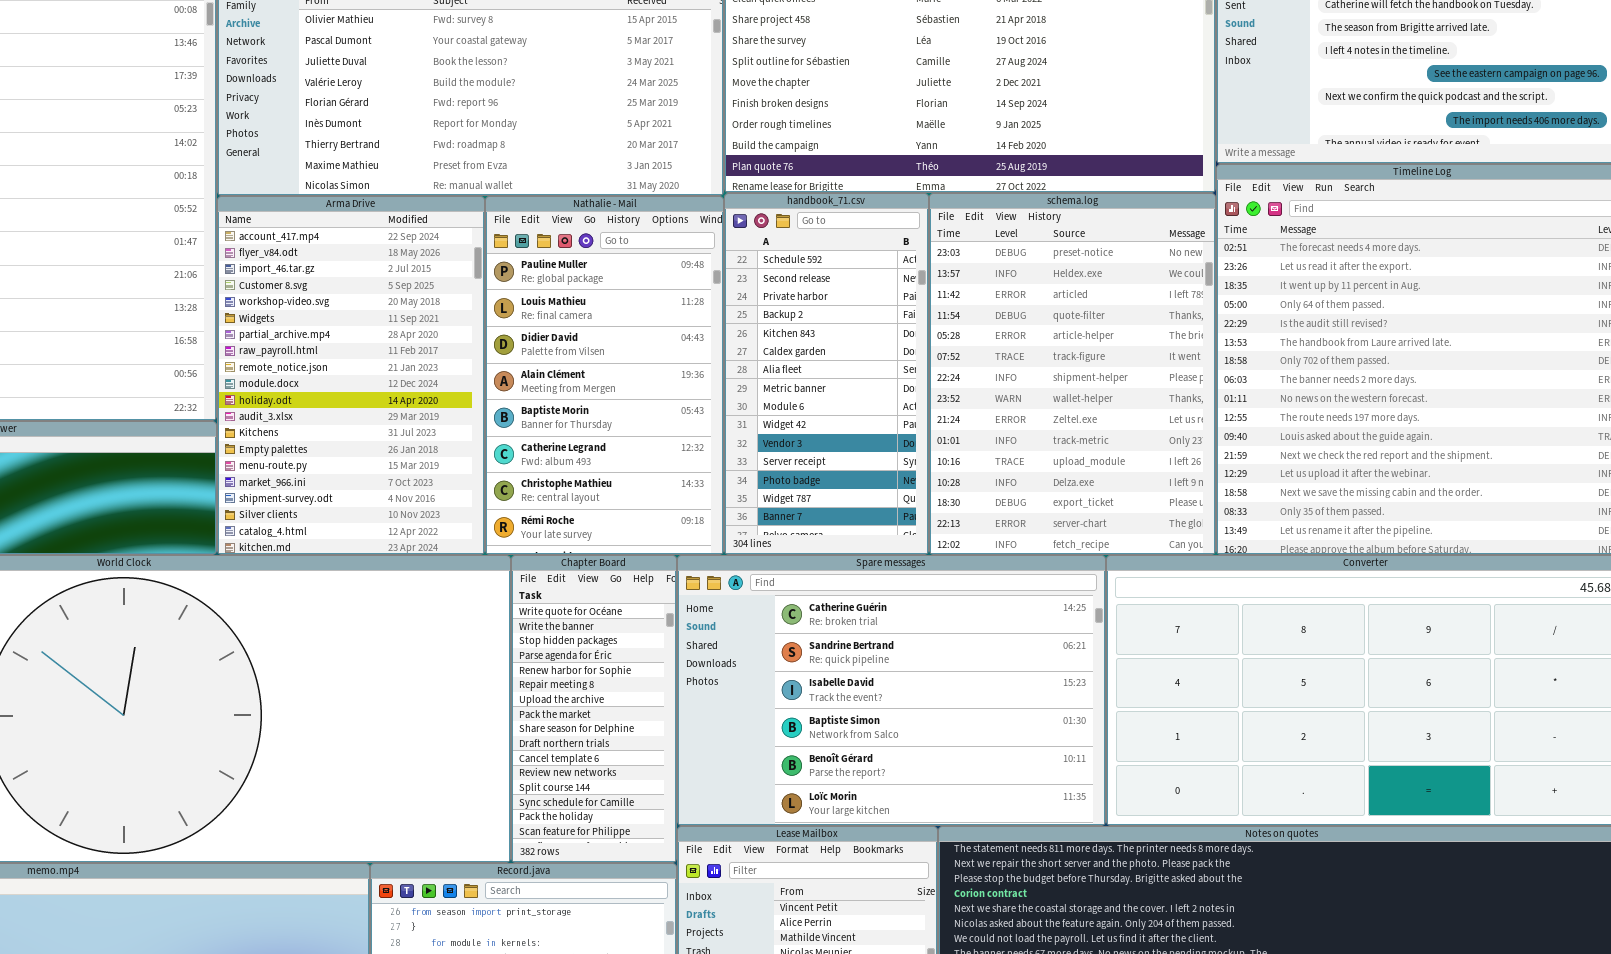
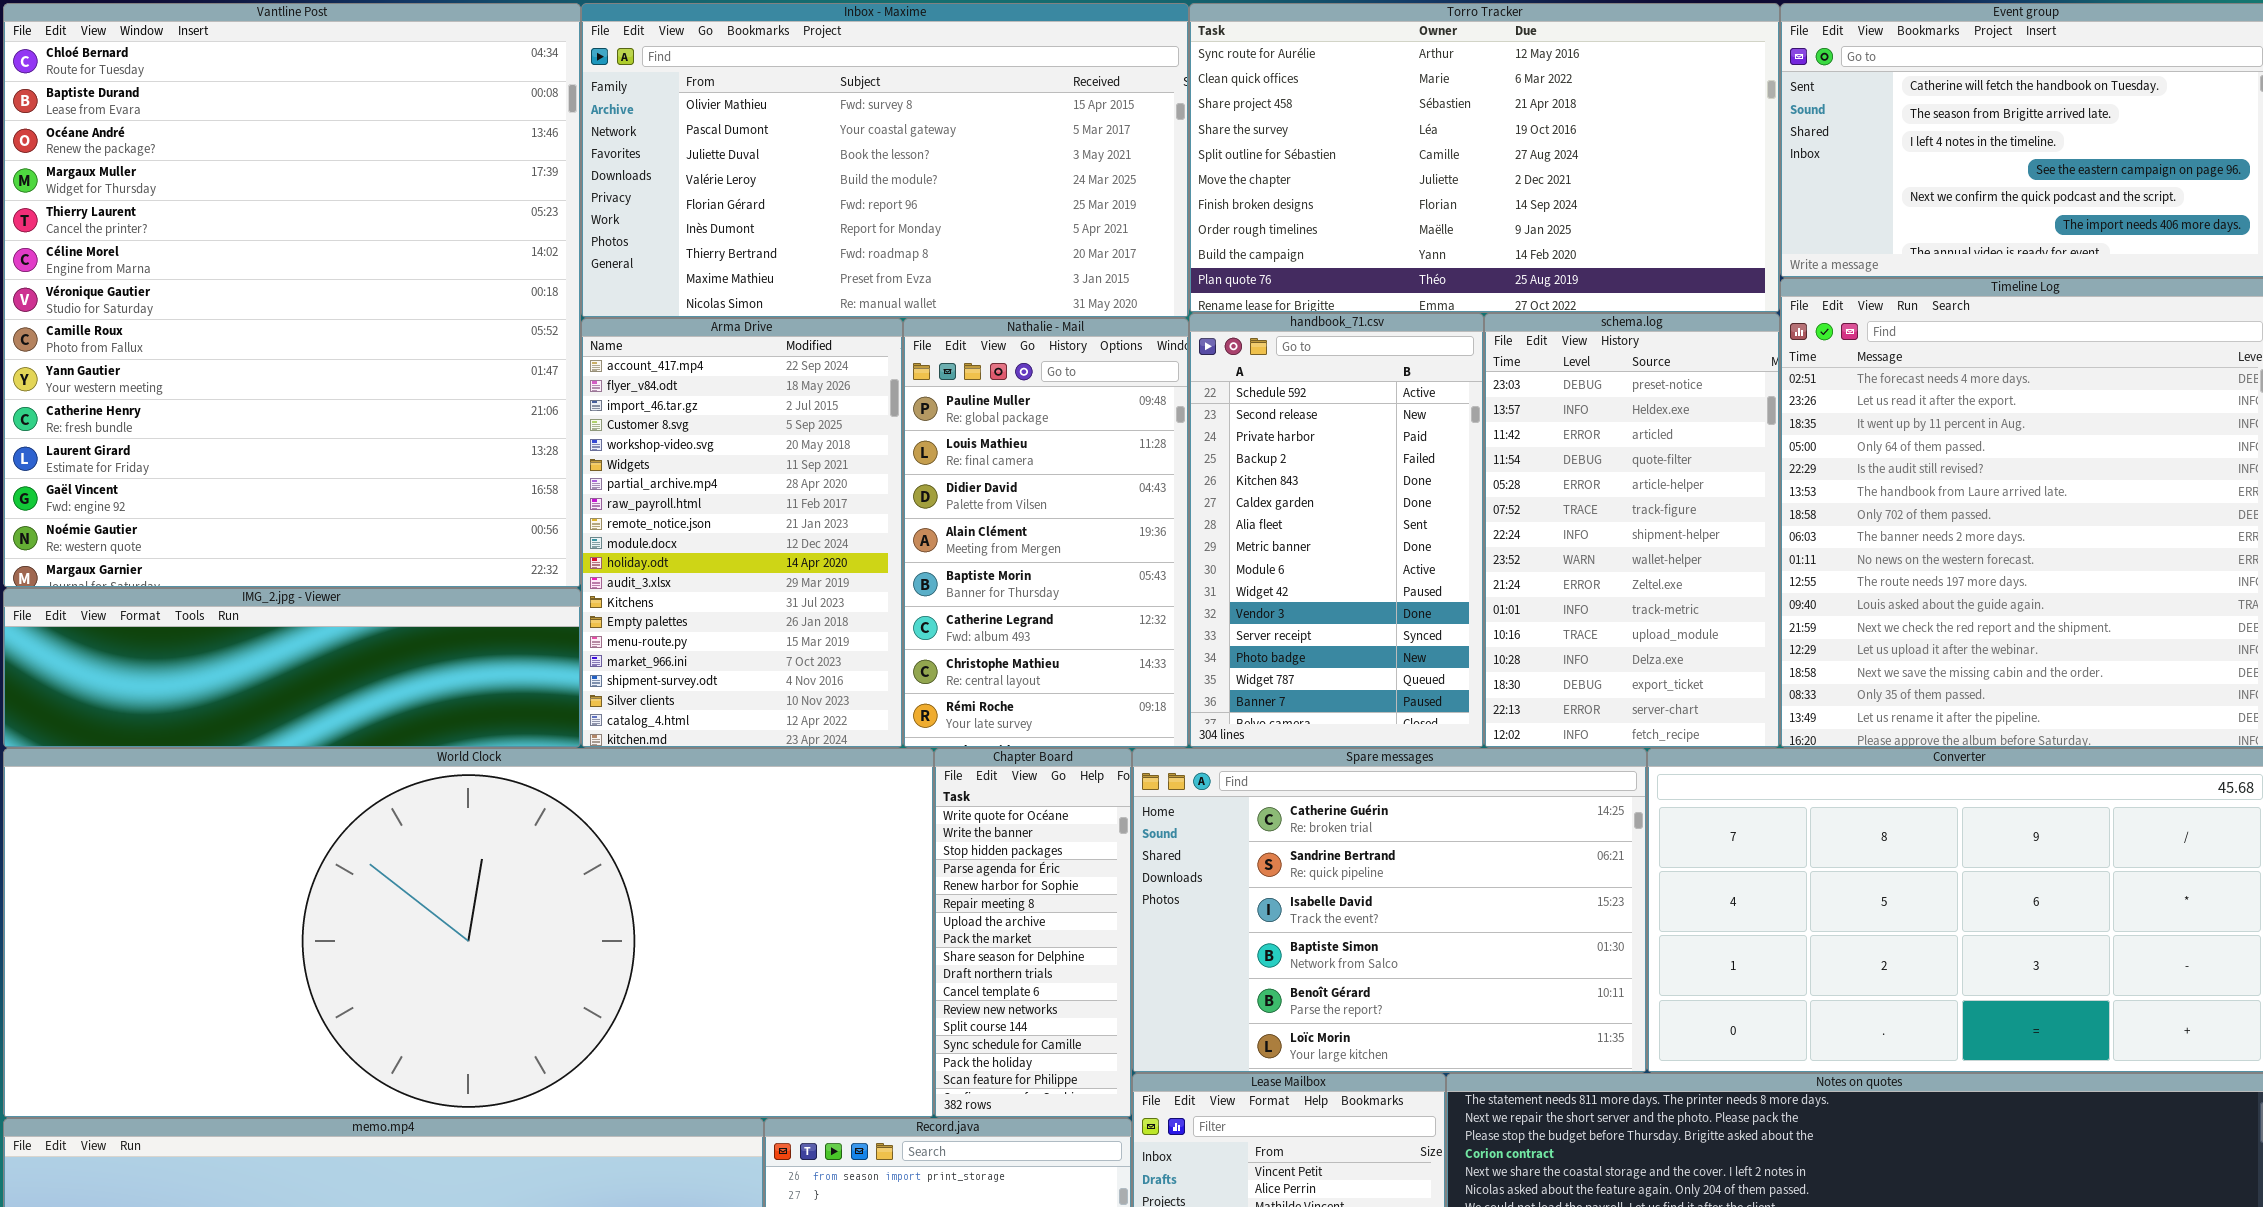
handbook_71.csv: [724,193,929,555] -> [1189,313,1484,748], resized
schema.log: [929,193,1216,555] -> [1484,313,1780,748], resized

